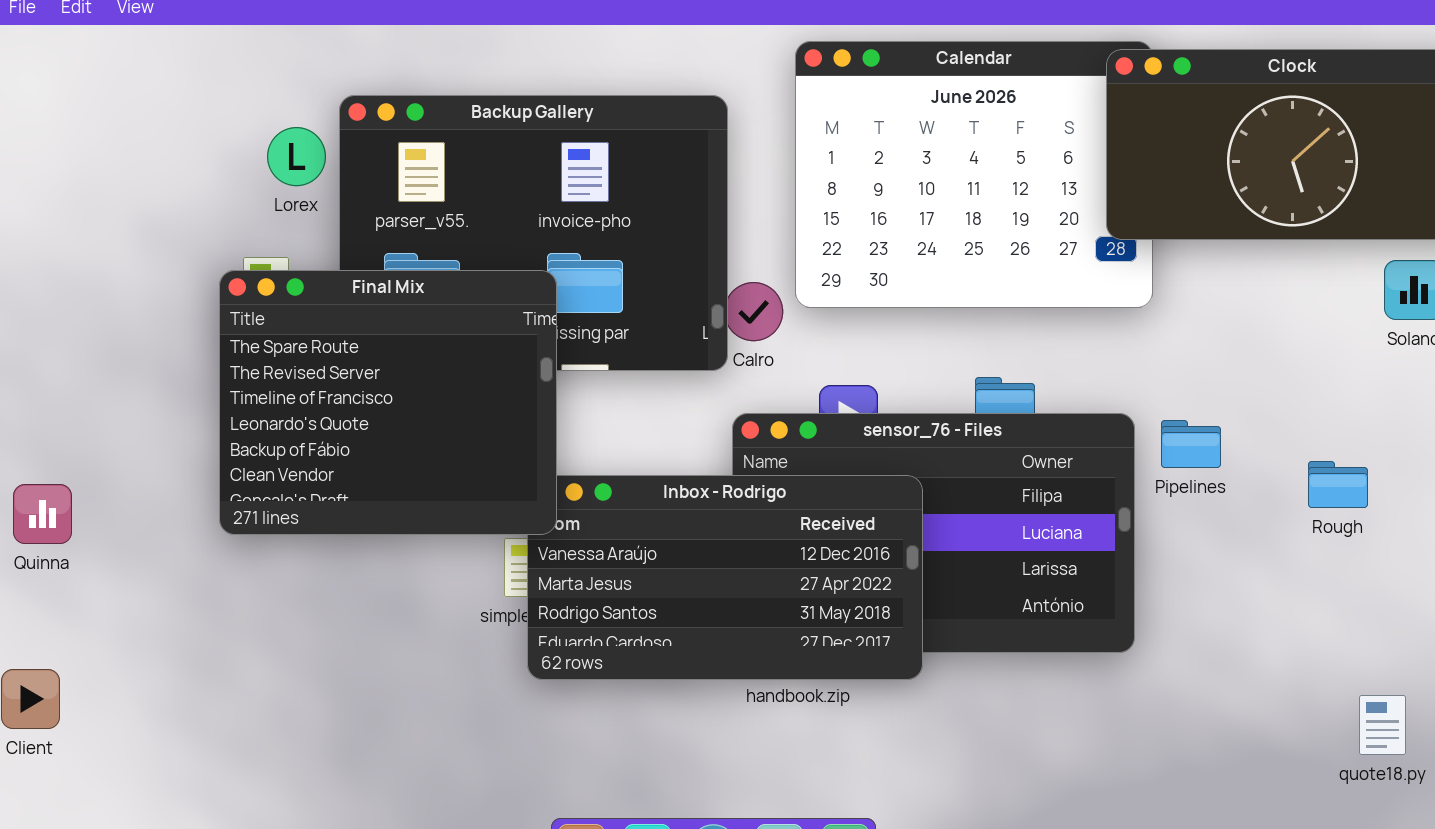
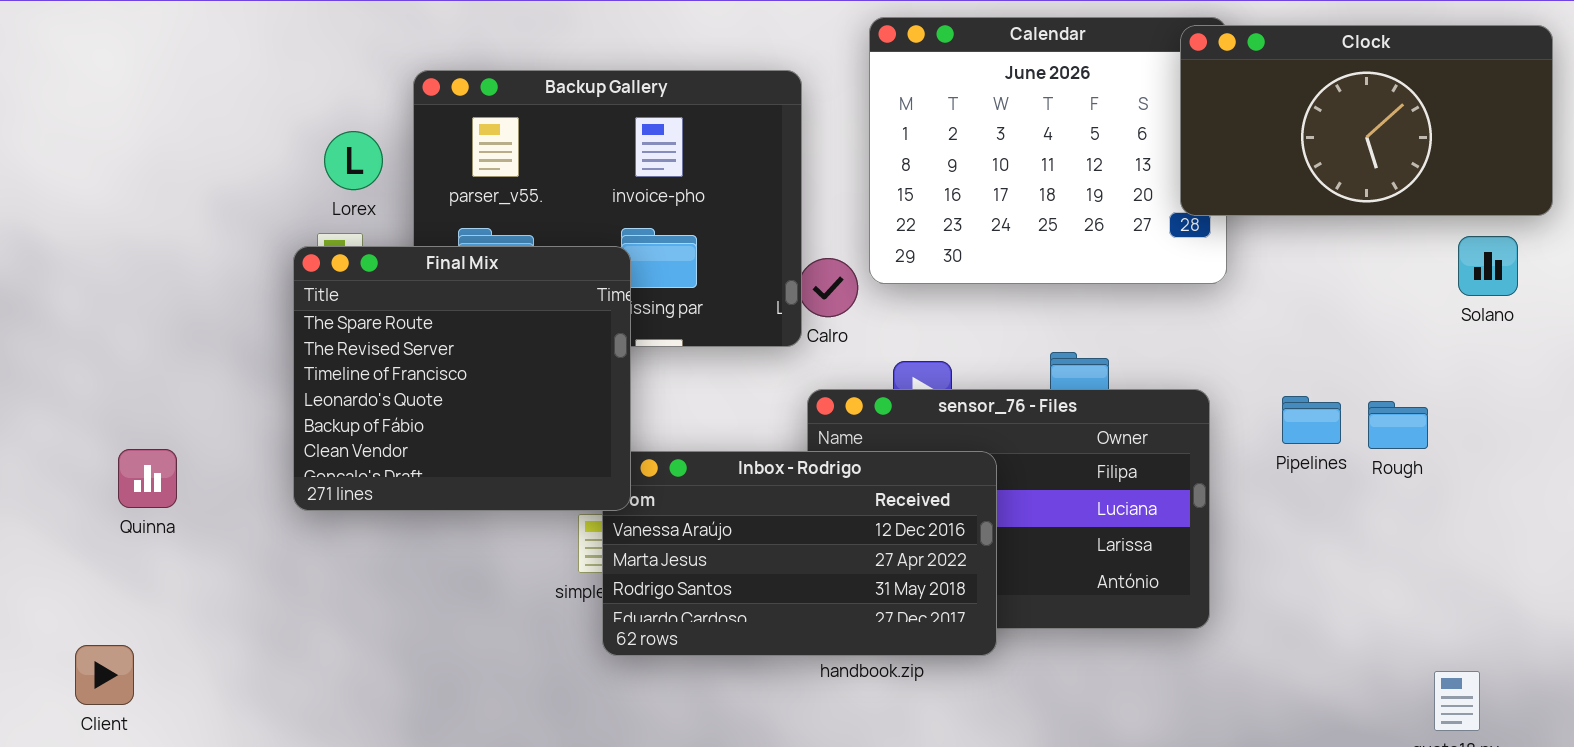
Lorex: [267,127,326,186] -> [324,131,383,190], moved
Pipelines: [1161,420,1221,468] -> [1282,396,1341,444], moved
Rough: [1308,461,1368,508] -> [1368,401,1428,449], moved
Quinna: [13,484,72,544] -> [118,449,177,508], moved

